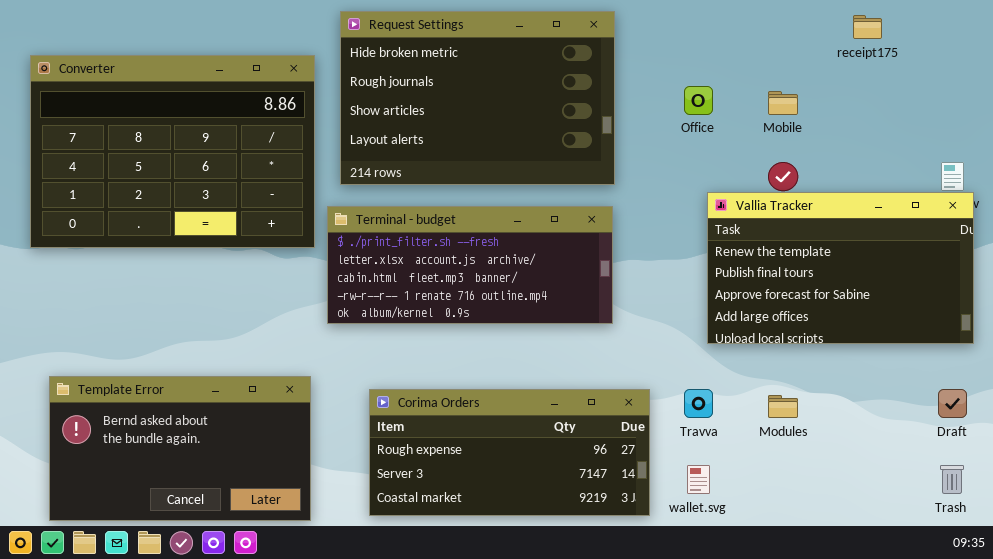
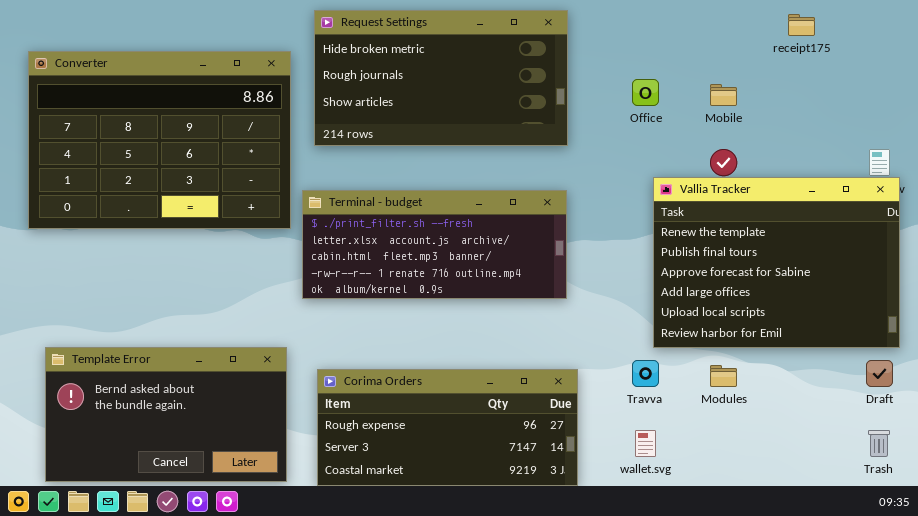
Request Settings: [340,11,615,185] -> [314,10,568,146], resized
Vallia Tracker: [707,192,974,344] -> [653,177,900,348], resized
Corima Orders: [369,389,650,516] -> [317,369,578,486], moved

